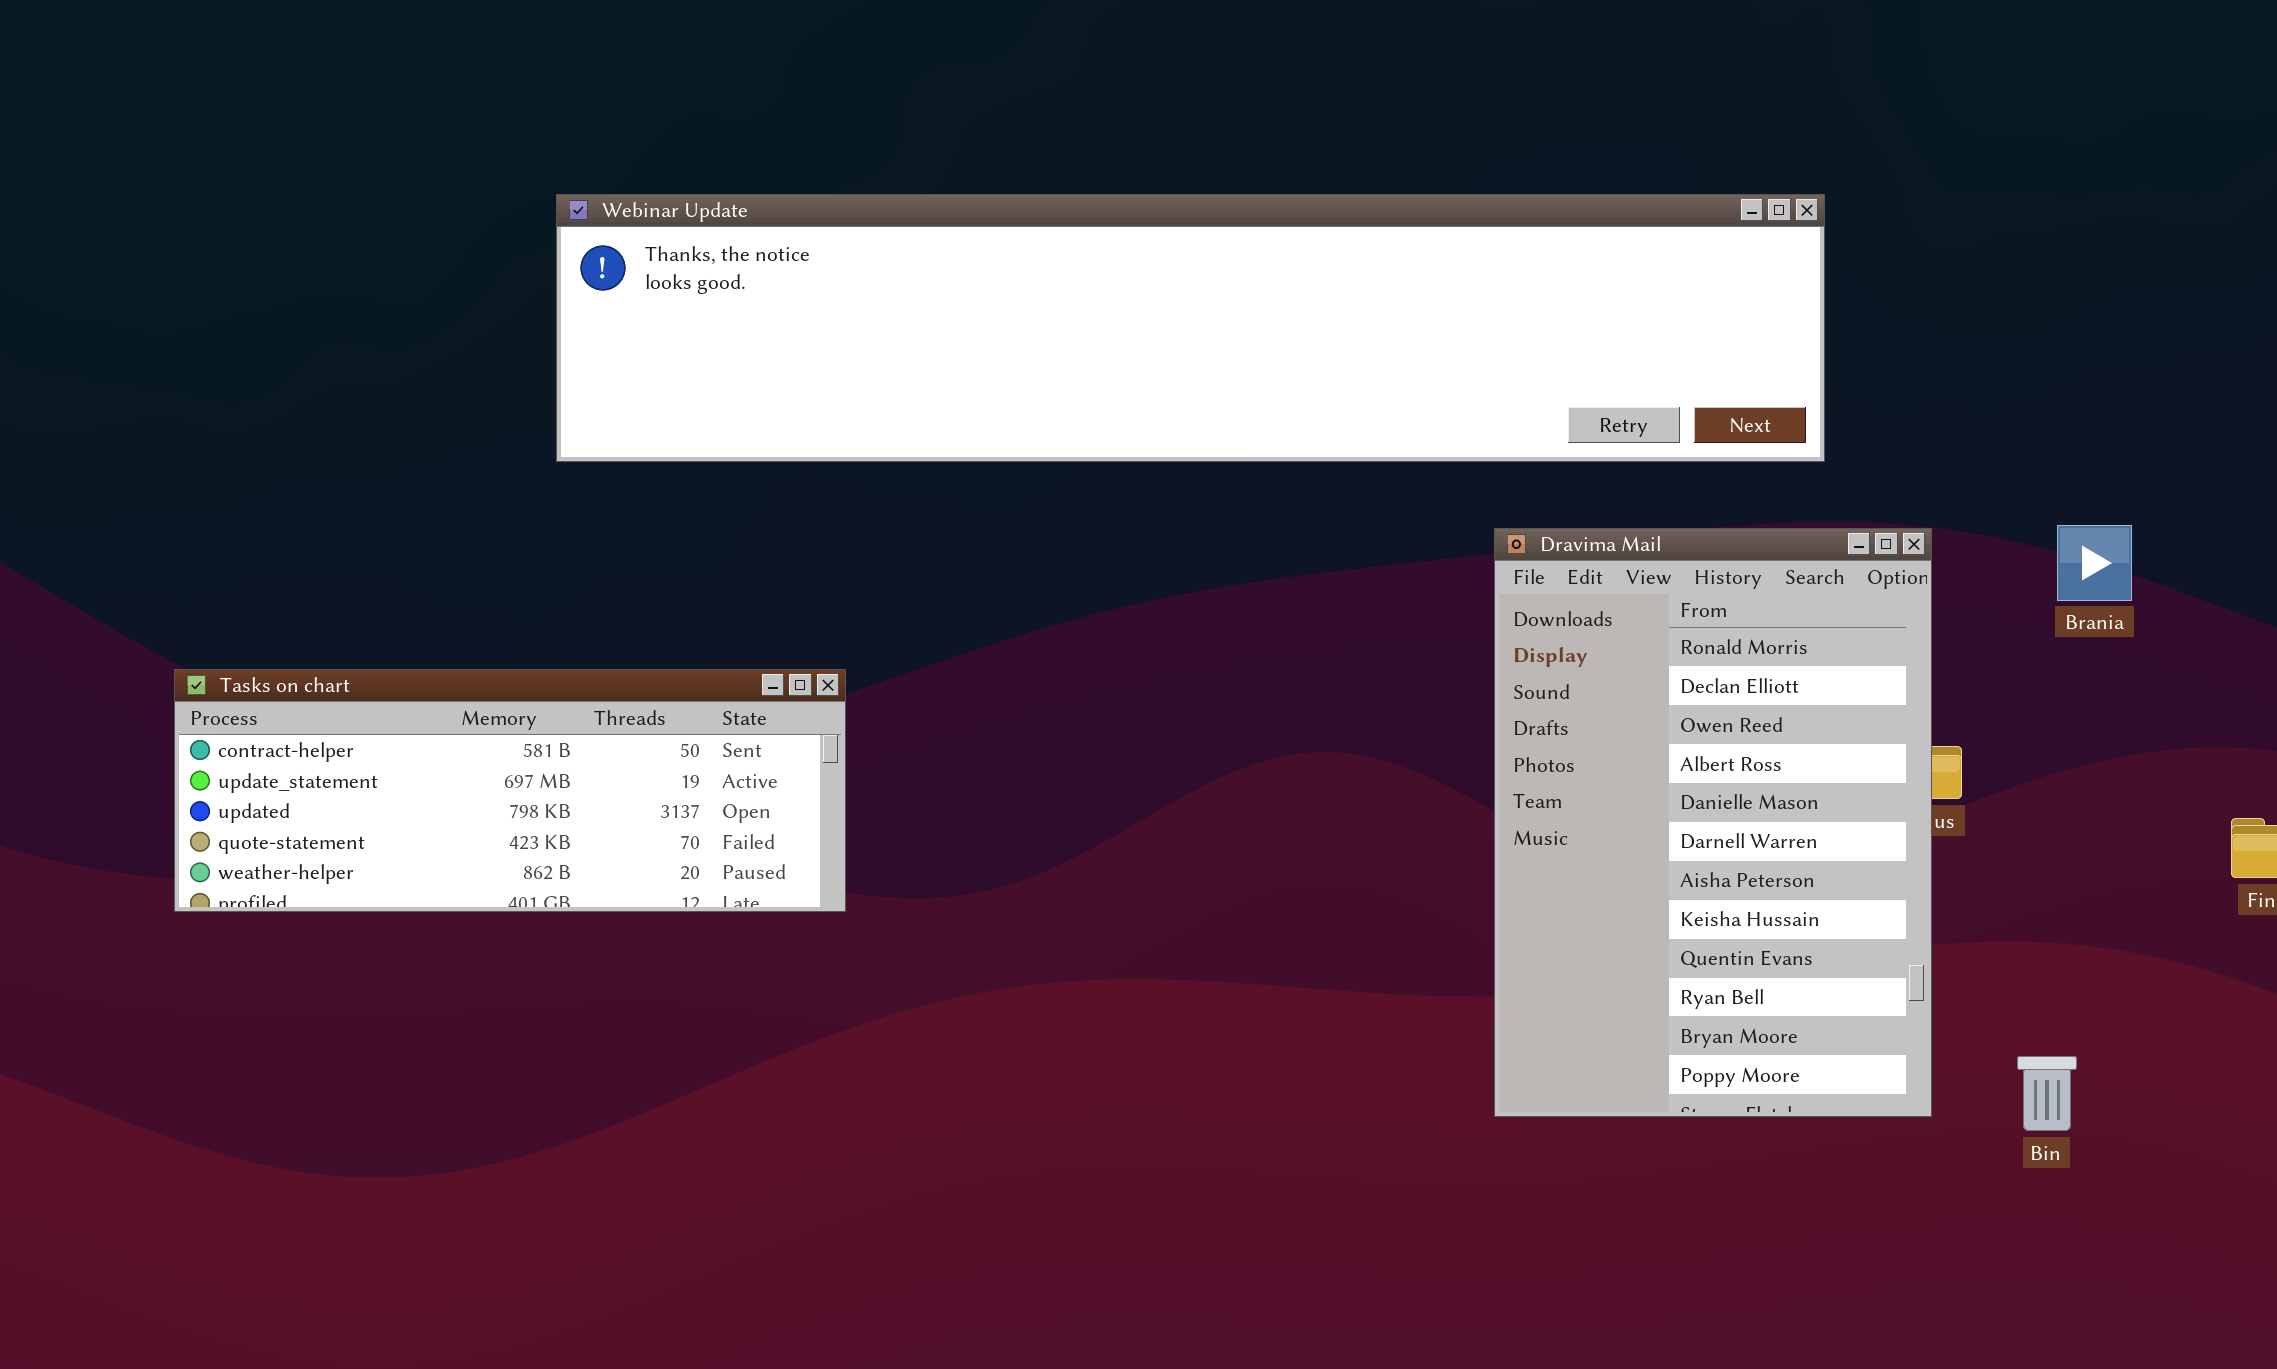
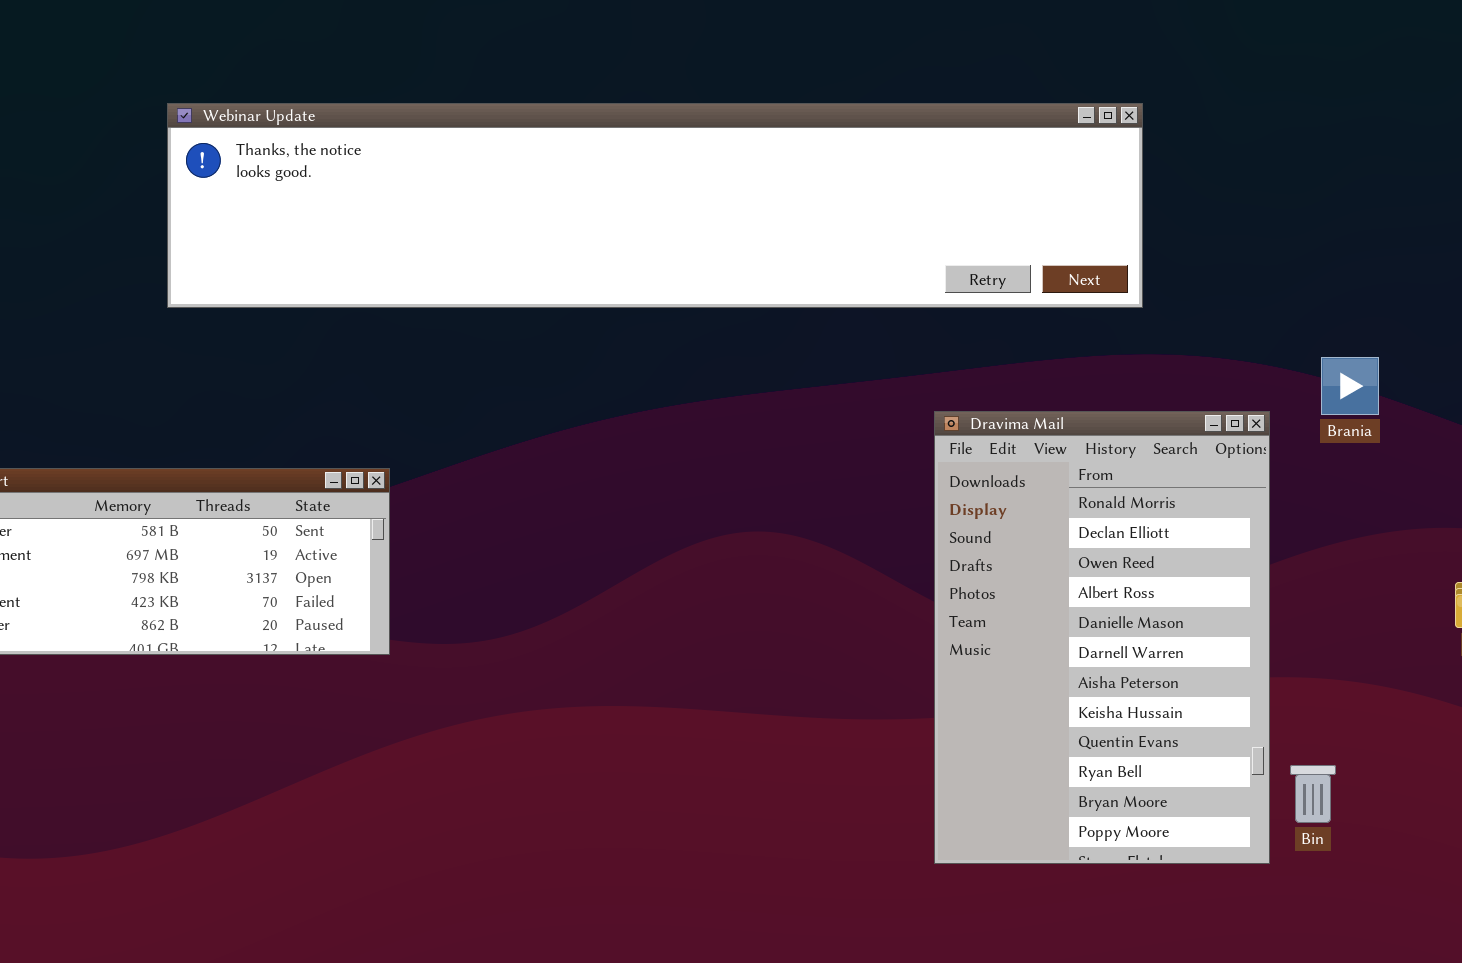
Dravima Mail: [1494,528,1932,1117] -> [934,411,1270,864], moved

